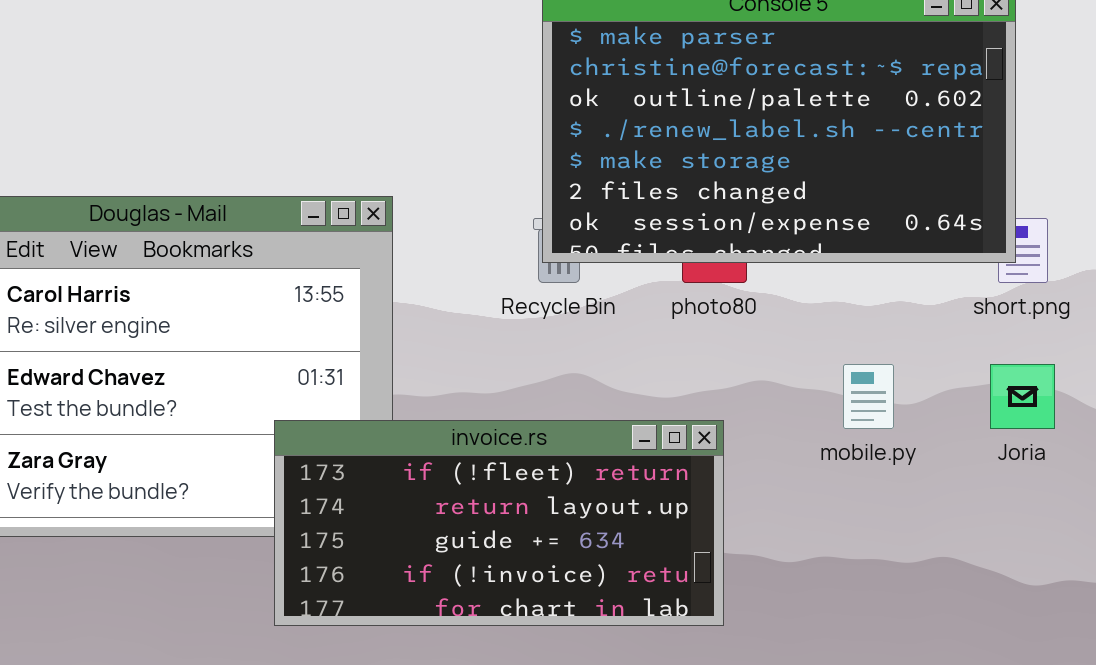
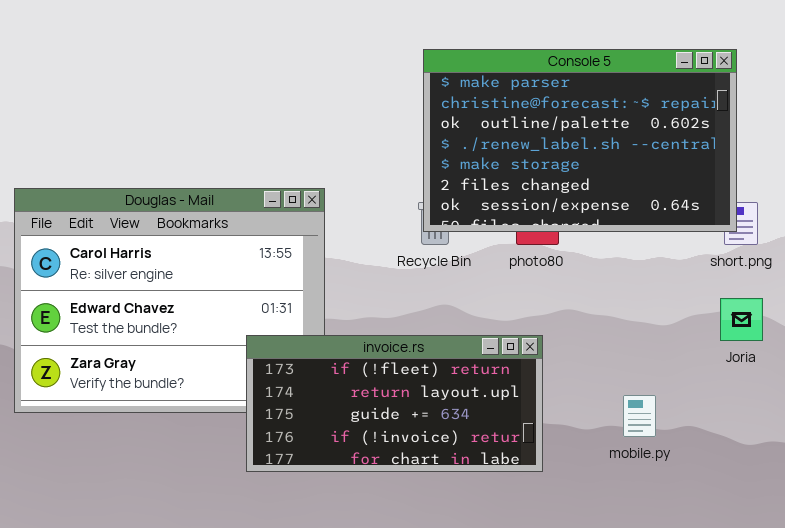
mobile.py: [843,364,894,429] -> [623,395,656,437], moved

